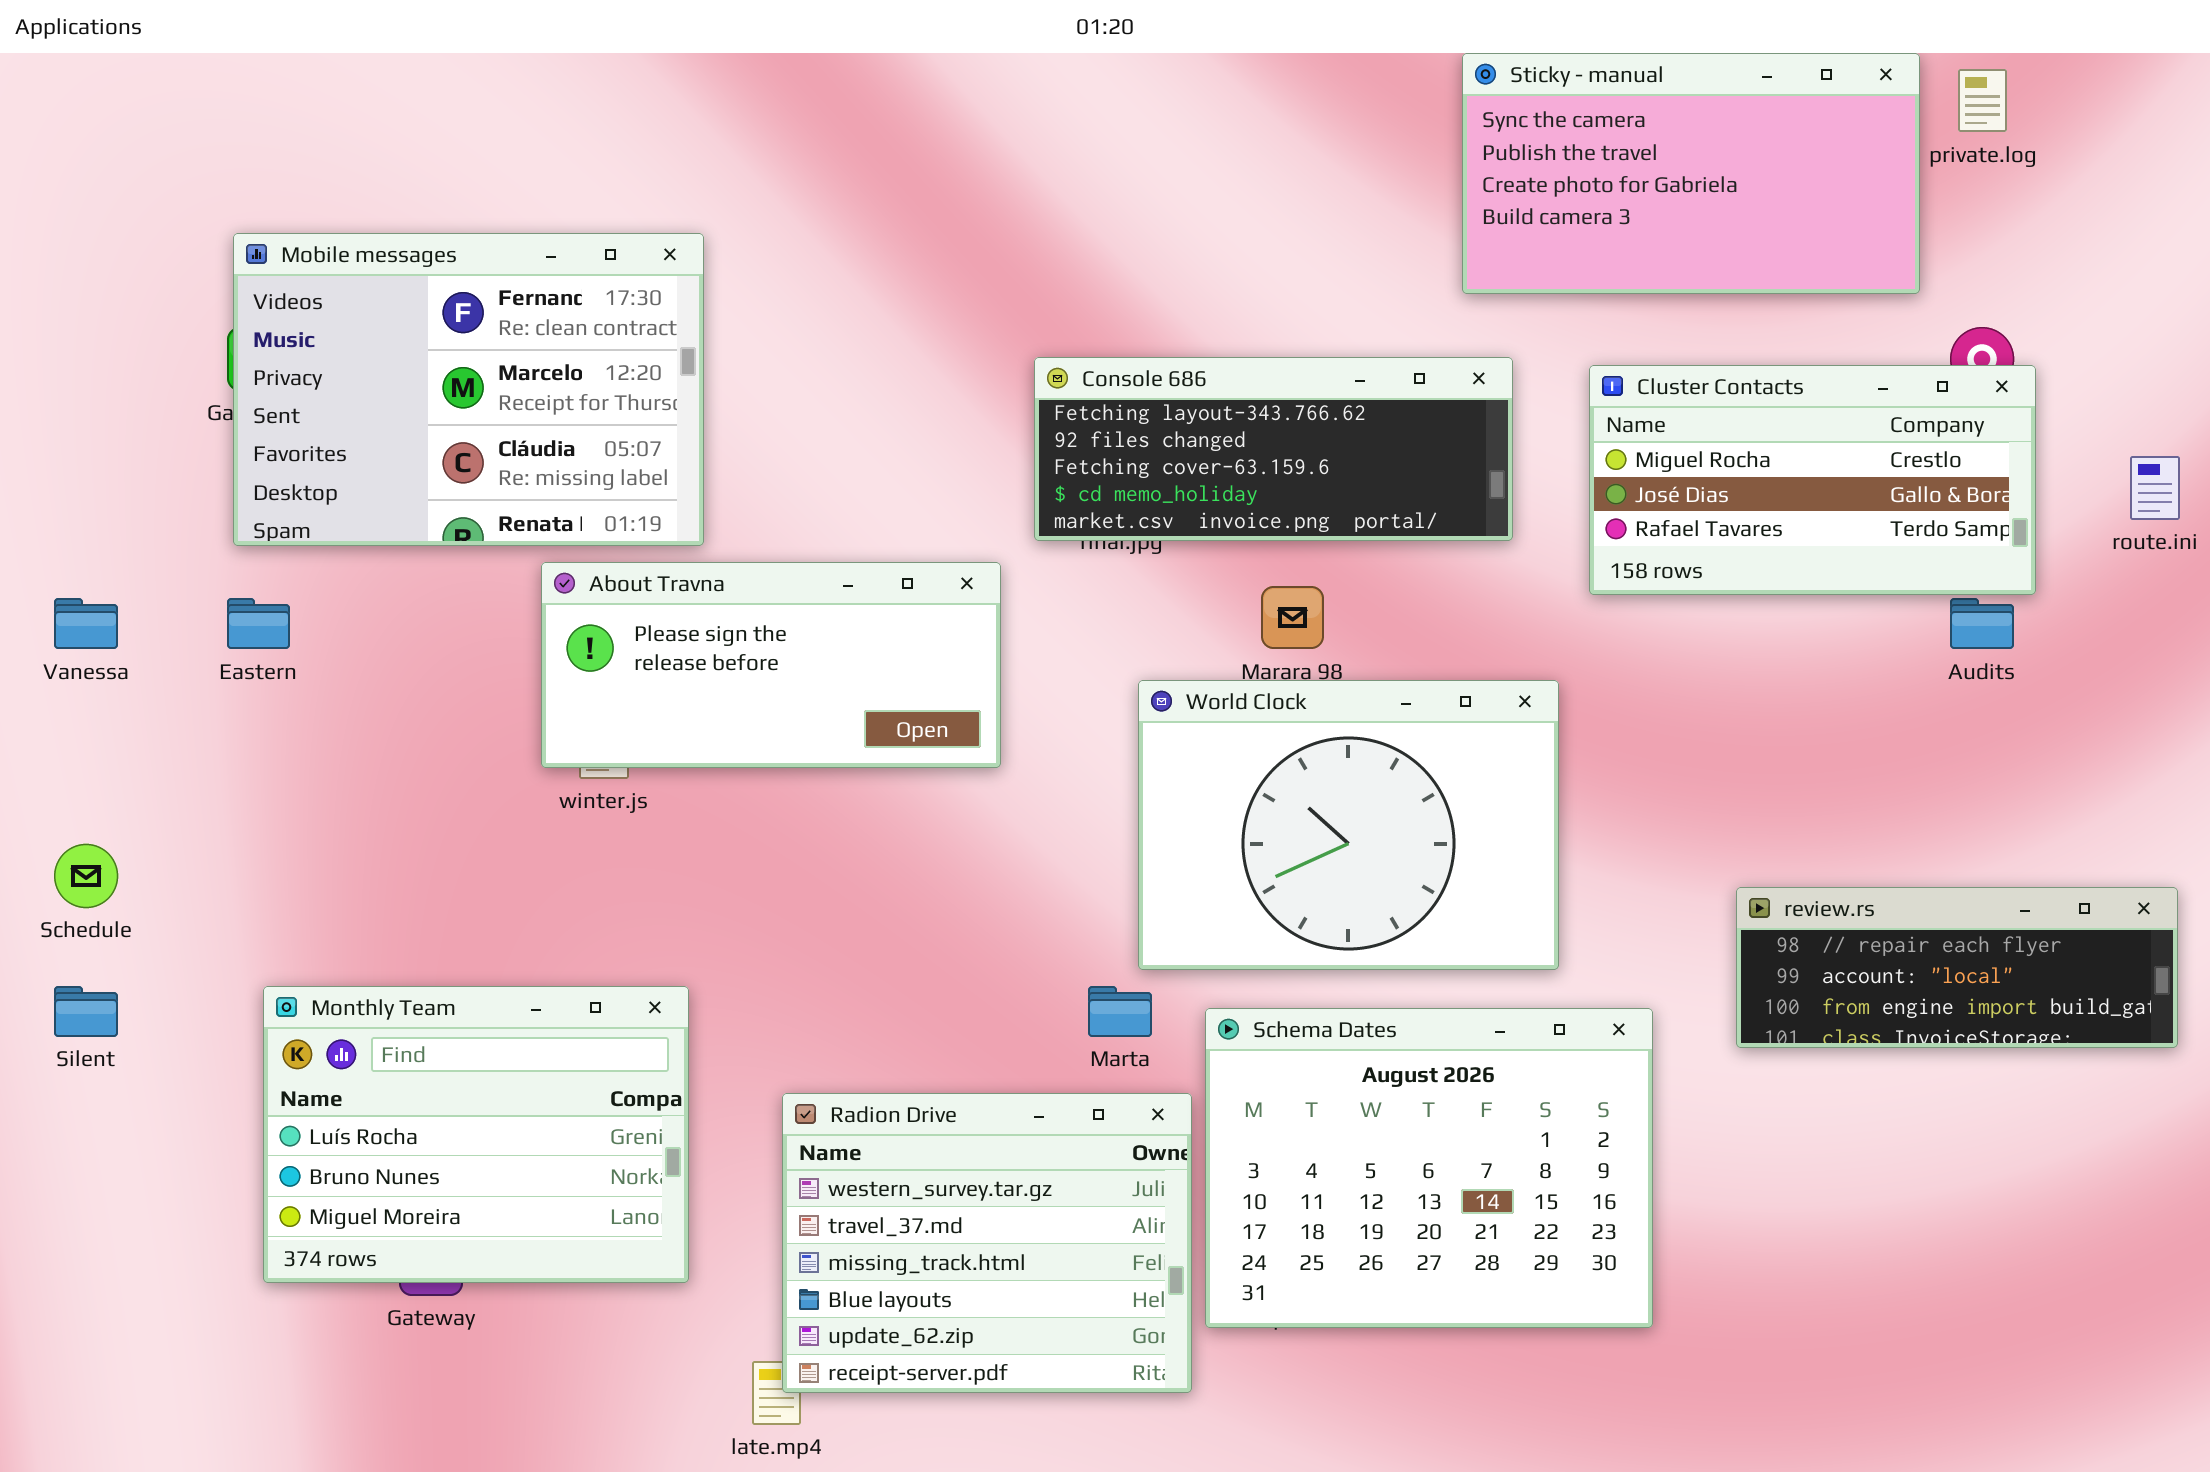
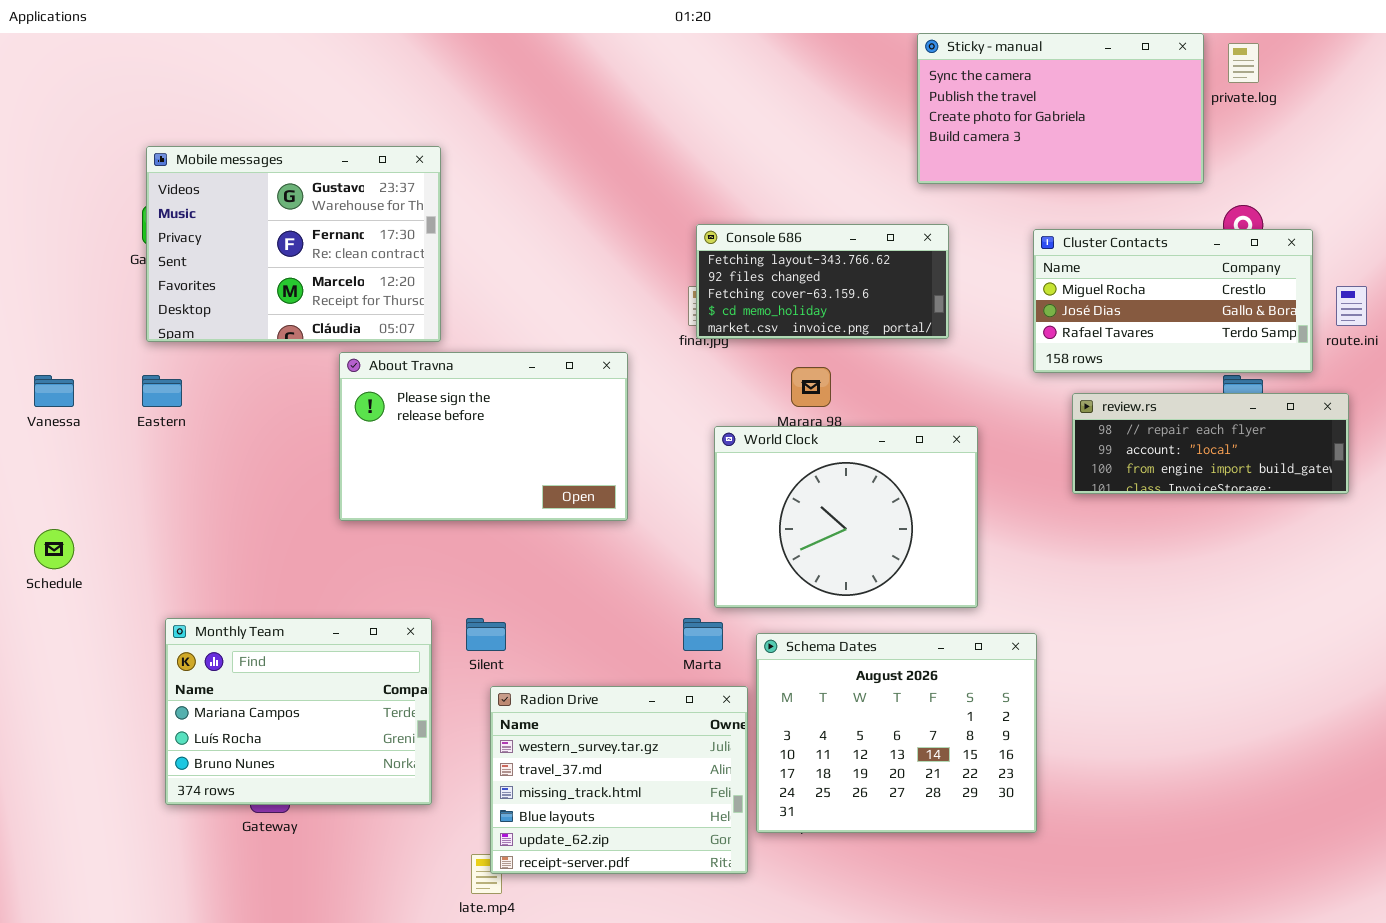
Mobile messages: [233,233,704,546] -> [146,146,441,342], scrolled up 1 row
Console 686: [1034,357,1513,541] -> [696,224,949,339], resized
Cluster Contacts: [1589,365,2036,595] -> [1033,229,1313,373], moved
About Travna: [541,562,1001,768] -> [339,352,628,521], resized
review.rs: [1736,887,2178,1048] -> [1072,393,1349,494], moved
Silent: [54,986,118,1037] -> [466,618,506,651], moved
Monthly Team: [263,986,689,1283] -> [165,618,432,805], scrolled up 1 row

